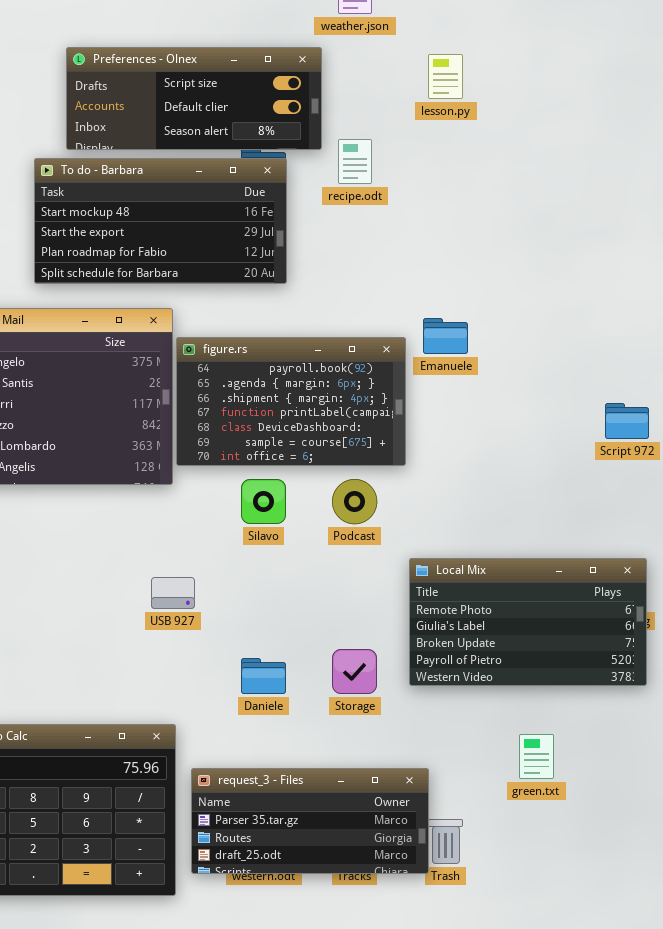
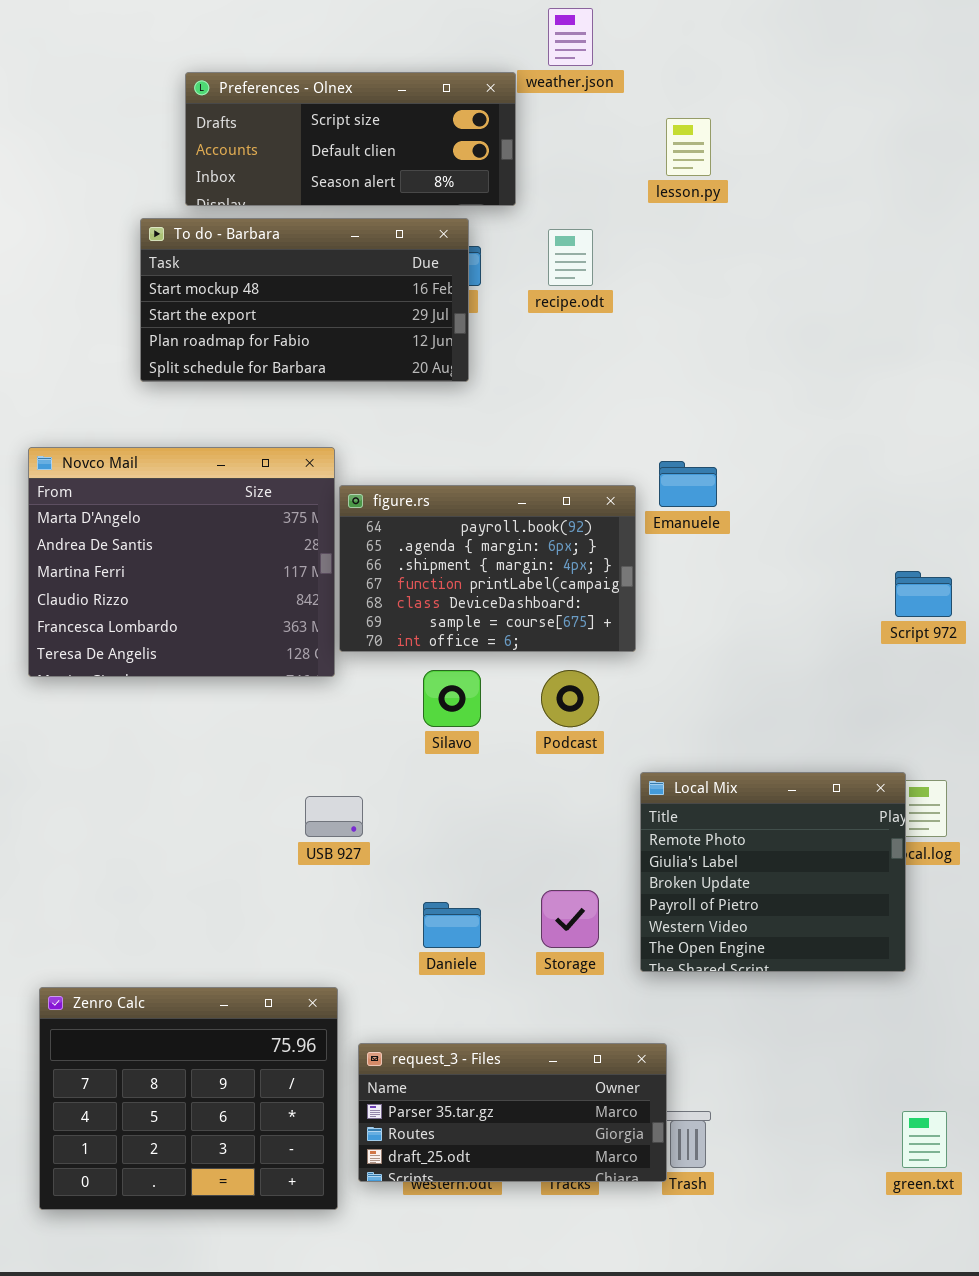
Preferences - Olnex: [66,47,322,150] -> [185,72,516,206], moved
To do - Barbara: [34,158,287,284] -> [140,218,469,382], moved
Local Mix: [409,558,647,686] -> [640,772,906,972], resized
green.txt: [519,734,554,779] -> [902,1111,947,1168], moved

